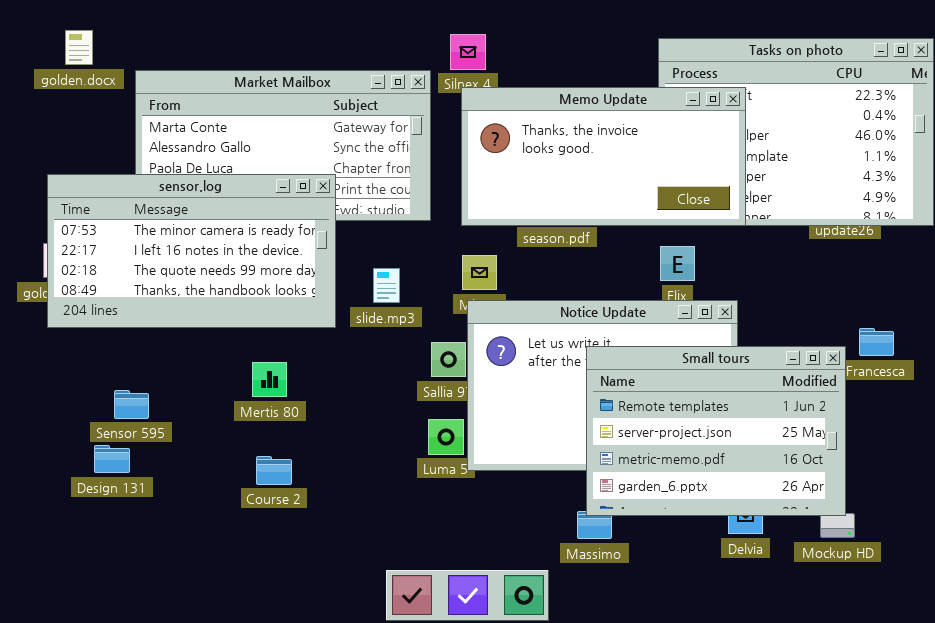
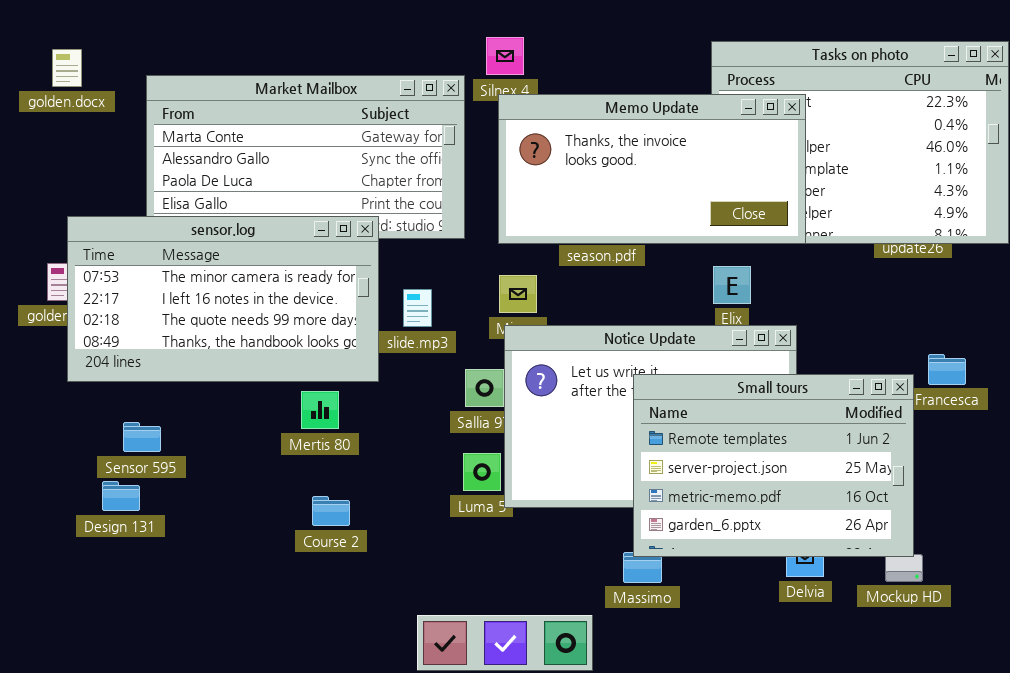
golden.docx: [65,30,93,65] -> [52,49,82,87], moved
sensor.log: [47,174,336,328] -> [67,216,379,382], moved
Mertis 80: [252,362,287,397] -> [301,391,339,429], moved
Course 2: [256,456,292,485] -> [312,496,350,526], moved

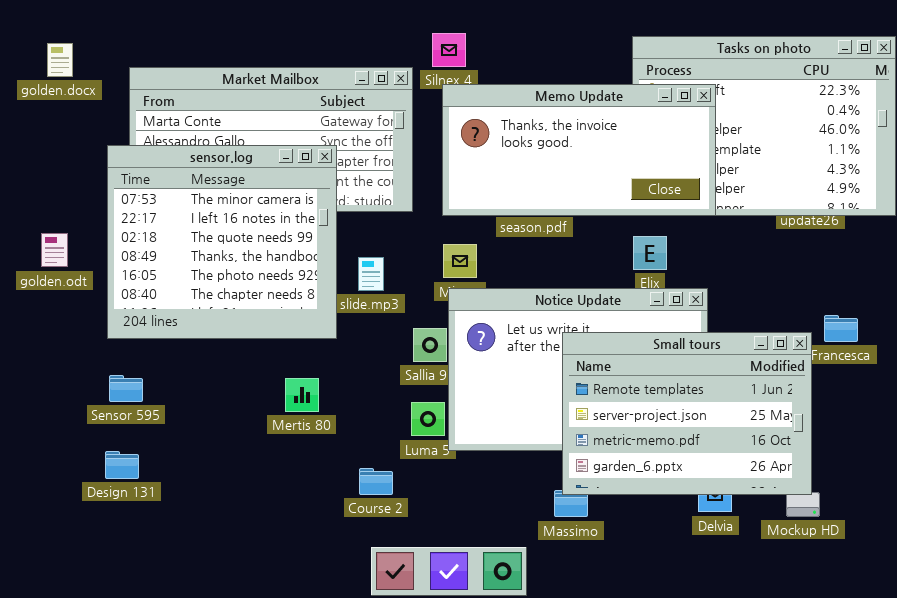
sensor.log: [67,216,379,382] -> [107,145,337,339], resized
Mertis 80: [301,391,339,429] -> [285,378,319,412], moved
Design 131: [102,481,140,511] -> [105,451,139,479], moved
Course 2: [312,496,350,526] -> [359,468,393,495], moved

